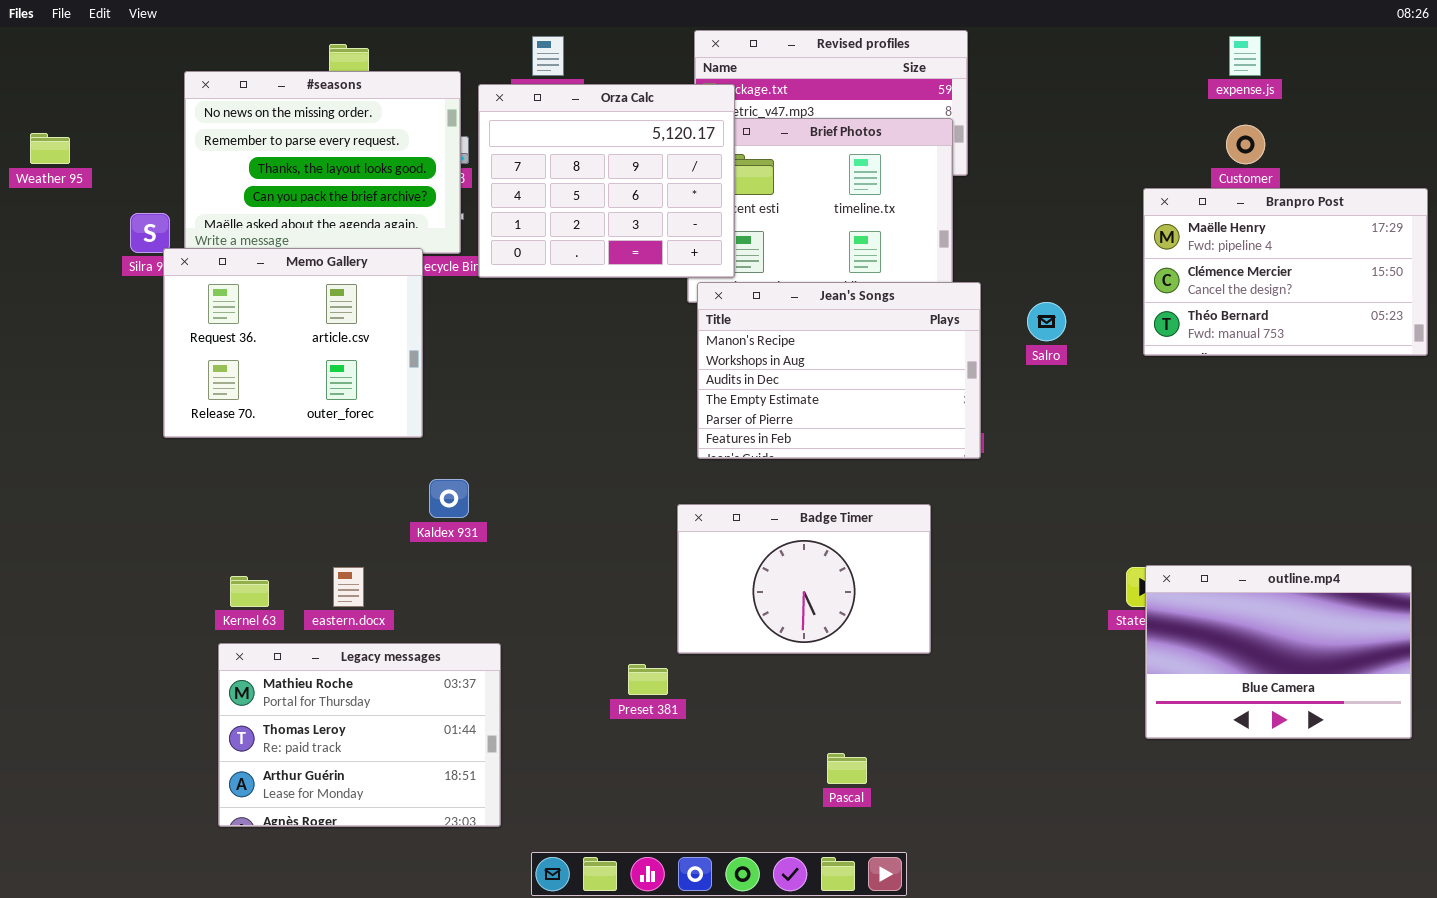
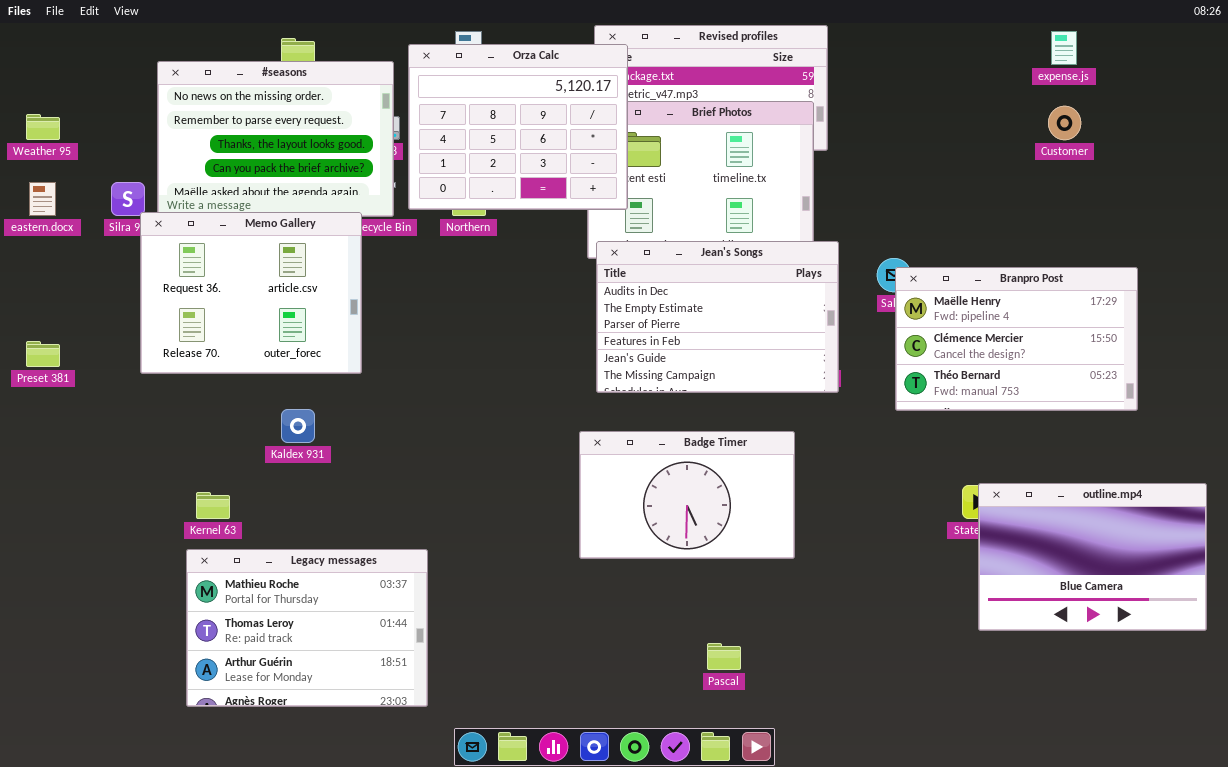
Orza Calc: [478,84,735,278] -> [408,44,628,210], moved
Branpro Post: [1143,188,1428,356] -> [895,267,1138,411], moved
Jean's Songs: [697,282,981,459] -> [596,241,839,393], scrolled down 2 rows
Kaldex 931: [429,479,469,518] -> [281,409,315,443], moved
eastern.docx: [333,567,364,607] -> [29,182,56,216], moved
Preset 381: [628,664,668,695] -> [26,341,60,367], moved

